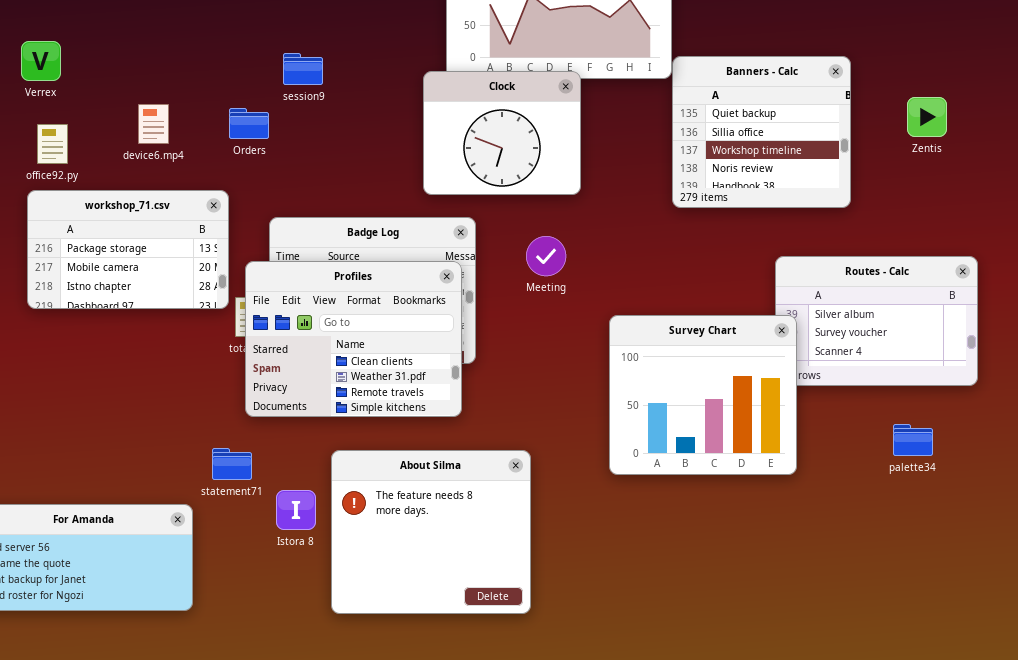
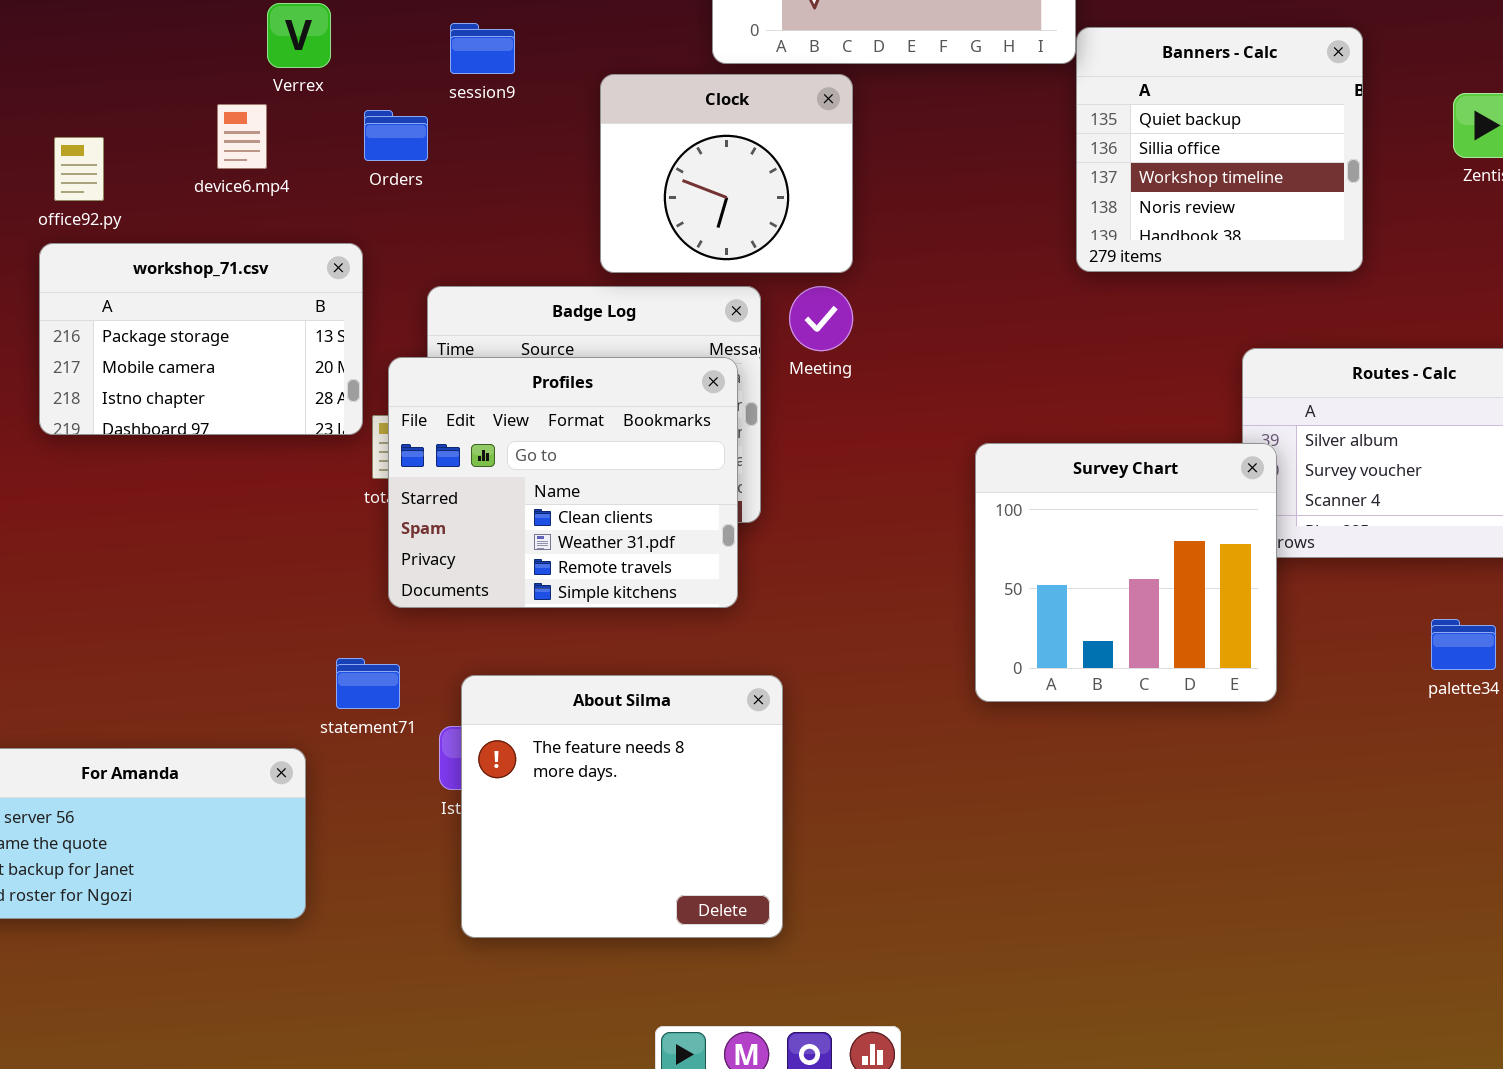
Verrex: [21,41,61,81] -> [267,3,331,68], moved
Clock: [423,71,581,195] -> [600,74,853,273], moved
Meeting: [526,236,566,276] -> [789,286,853,351], moved
About Silma: [331,450,531,614] -> [461,675,783,938], moved

